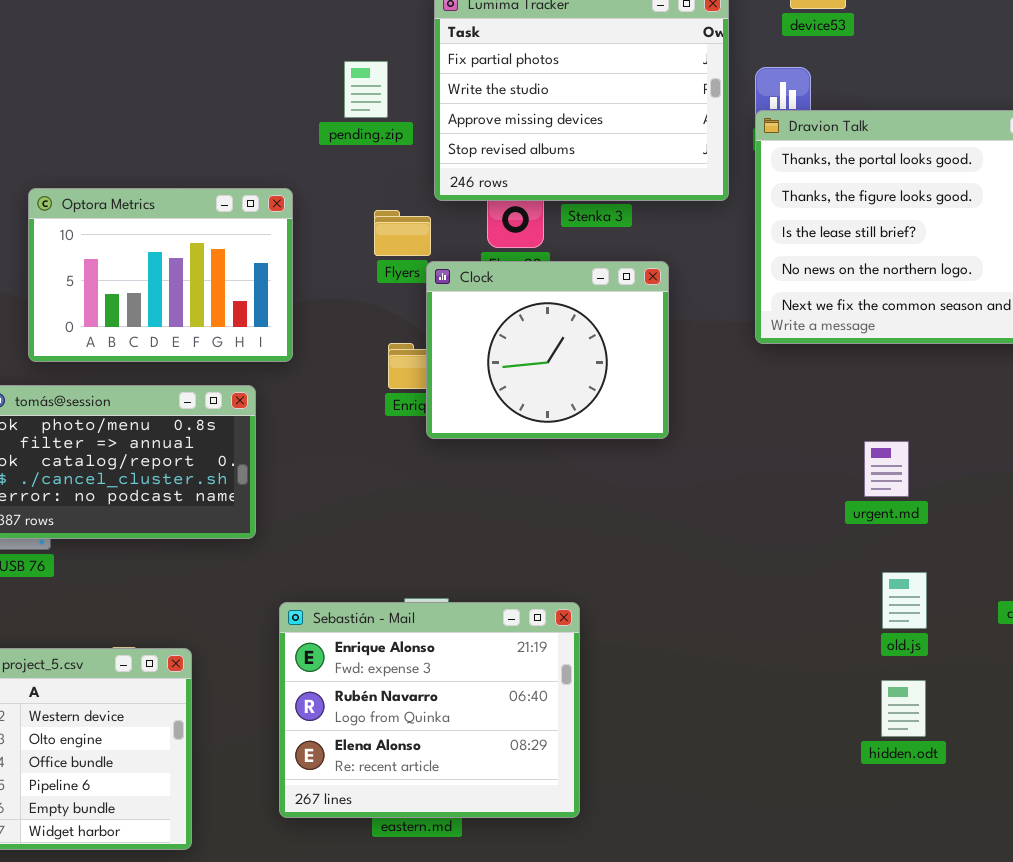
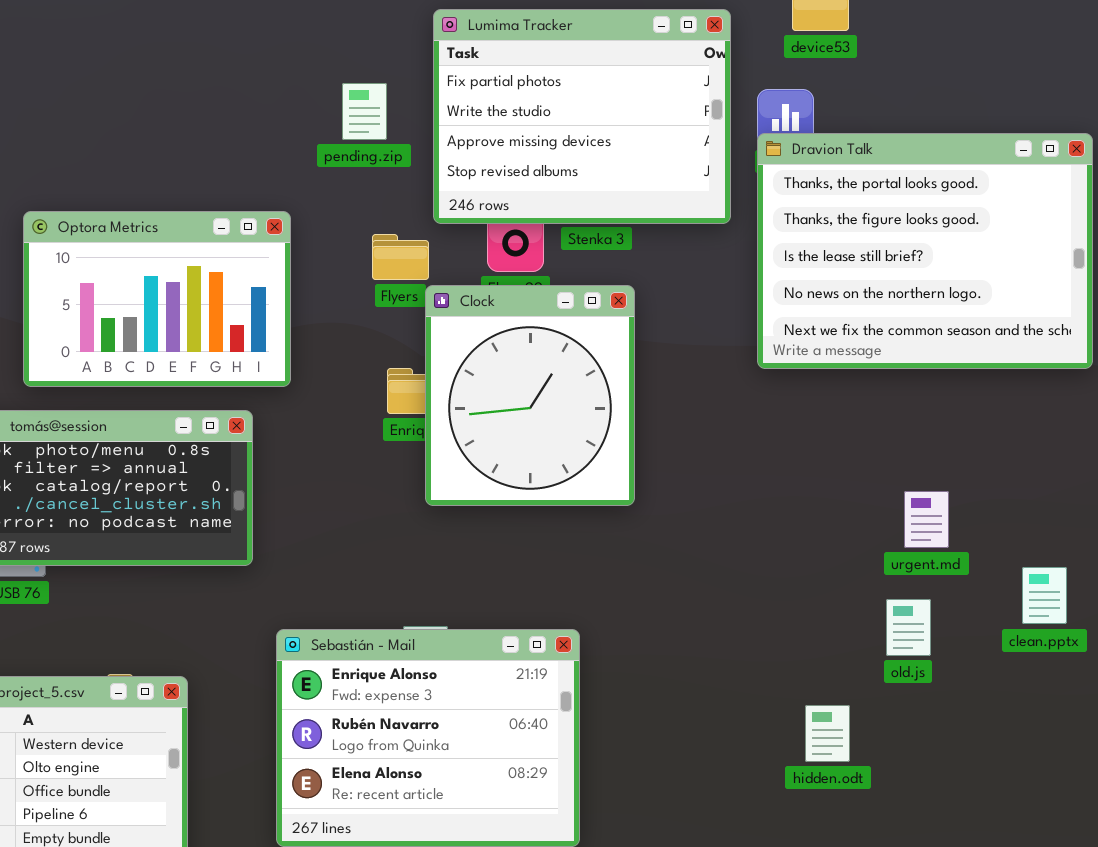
Clock: [426,261,669,439] -> [425,285,635,506], resized
urgent.md: [864,441,909,497] -> [904,491,949,548], moved
hidden.odt: [881,680,926,737] -> [805,705,850,762], moved

